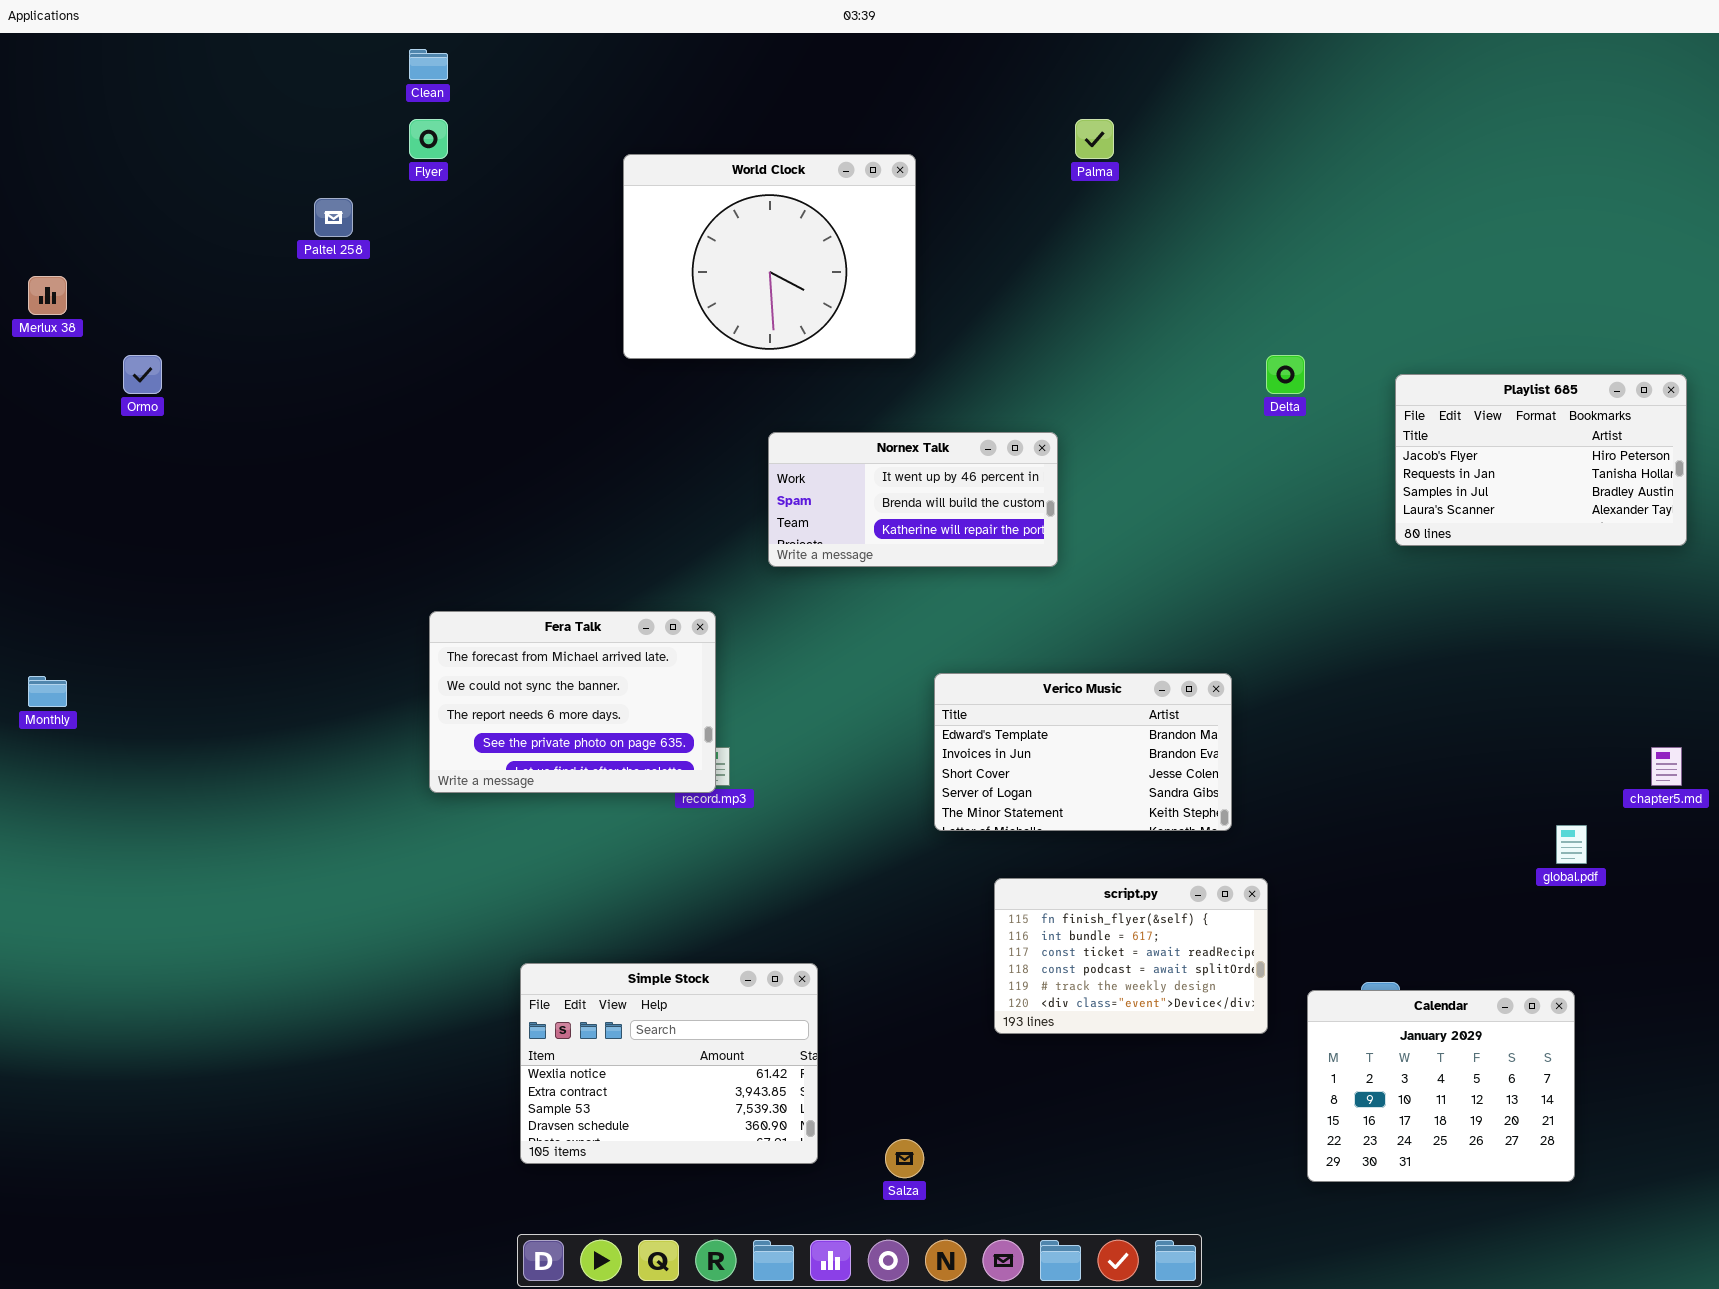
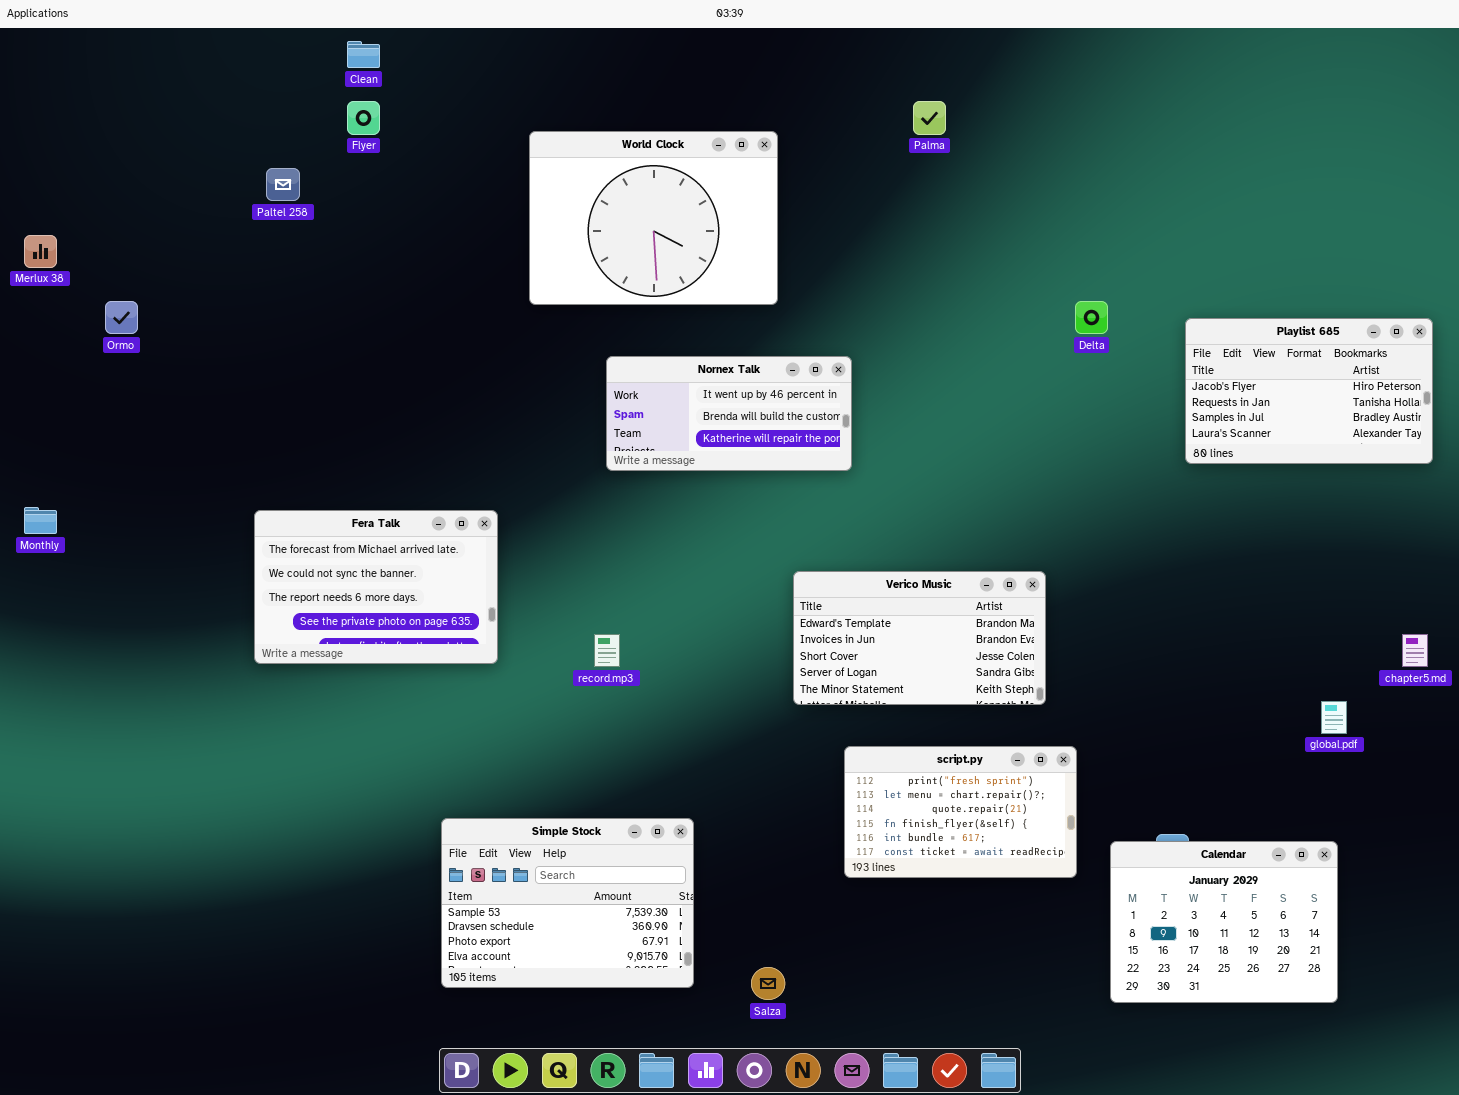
Nornex Talk: [768,432,1058,567] -> [606,356,852,471], moved
Fera Talk: [429,611,716,793] -> [254,510,498,664], moved
Monthly: [28,676,67,707] -> [24,507,57,534], moved
script.py: [994,878,1268,1034] -> [844,746,1077,878], scrolled up 3 rows
Simple Stock: [520,963,818,1164] -> [441,818,694,988], scrolled down 2 rows

